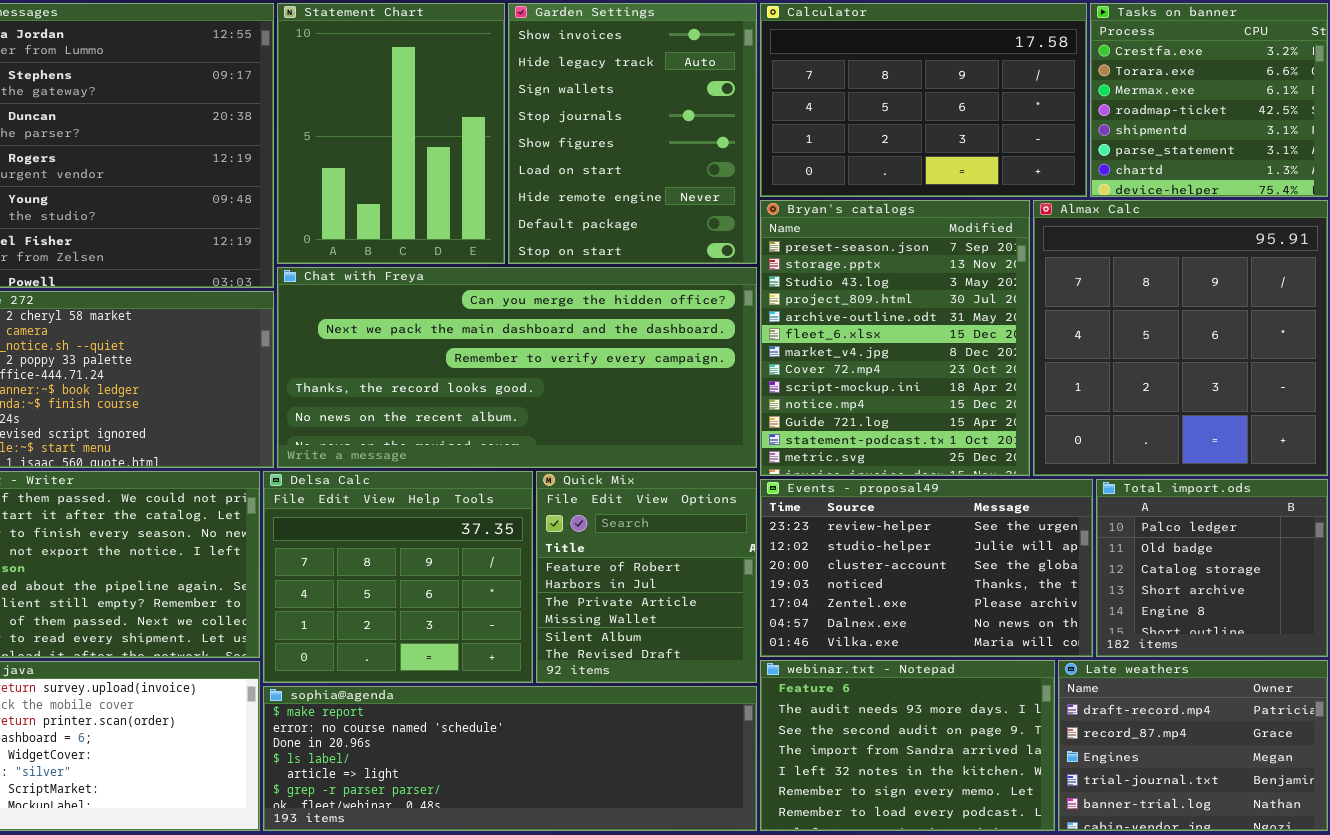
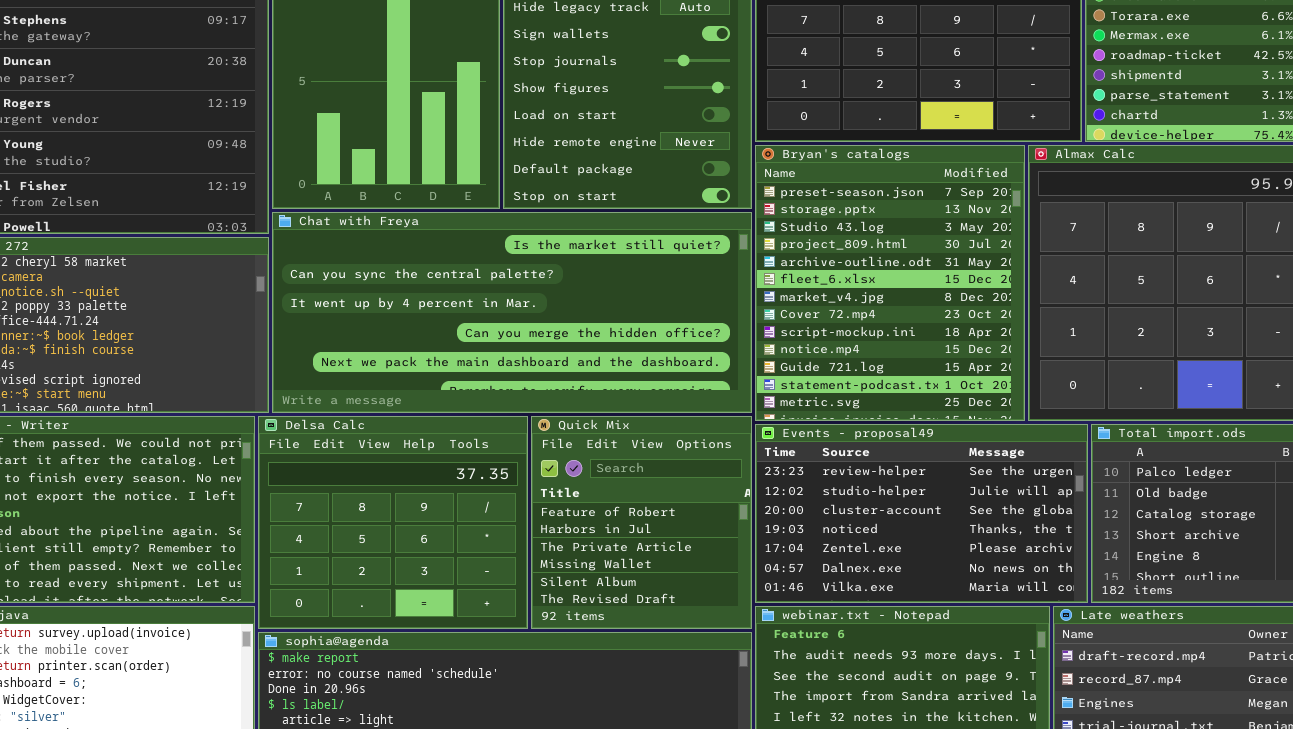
Chat with Freya: [277,267,757,468] -> [272,212,752,413], scrolled up 3 rows

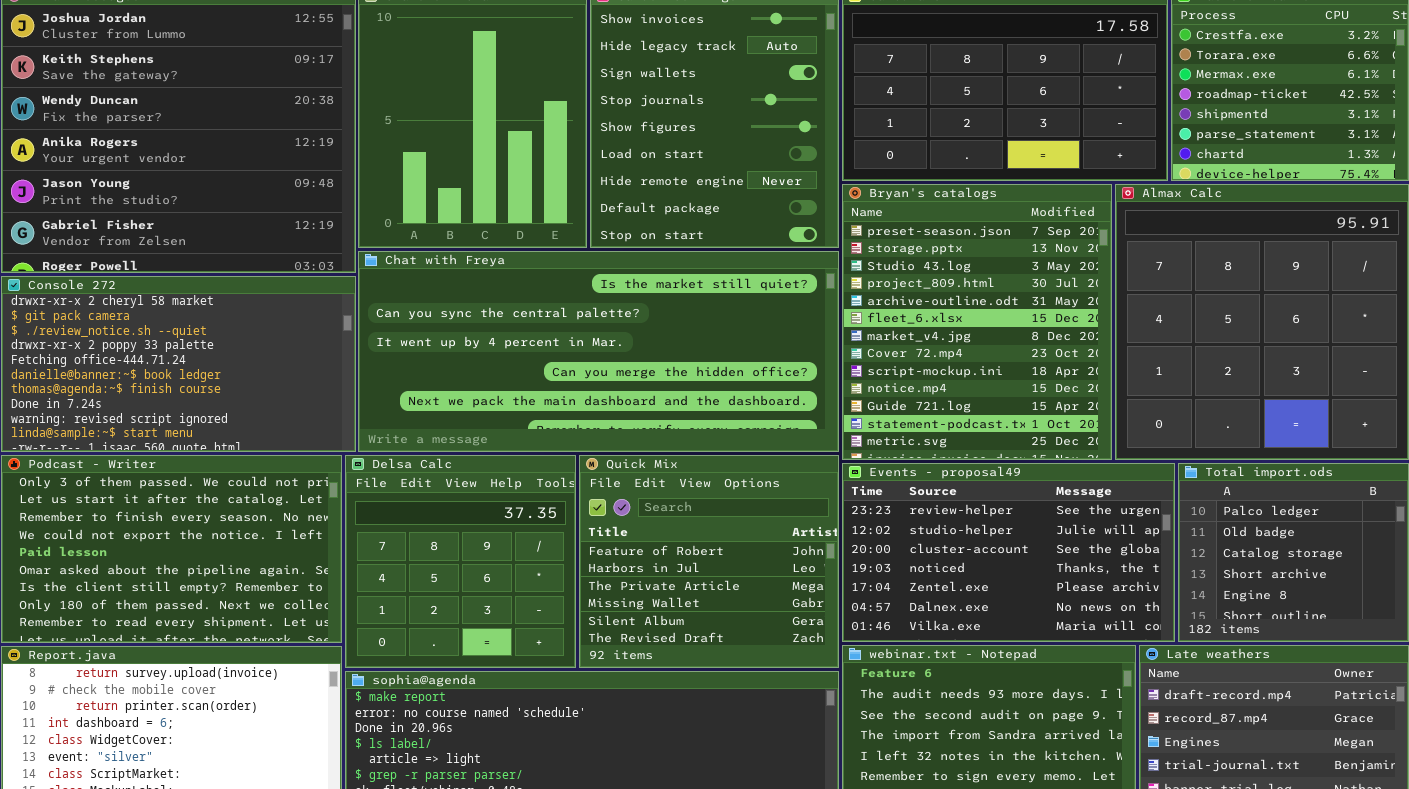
Delsa Calc: [258,416,528,629] -> [345,455,576,668], resized
Quick Mix: [531,416,752,629] -> [579,455,839,668], resized

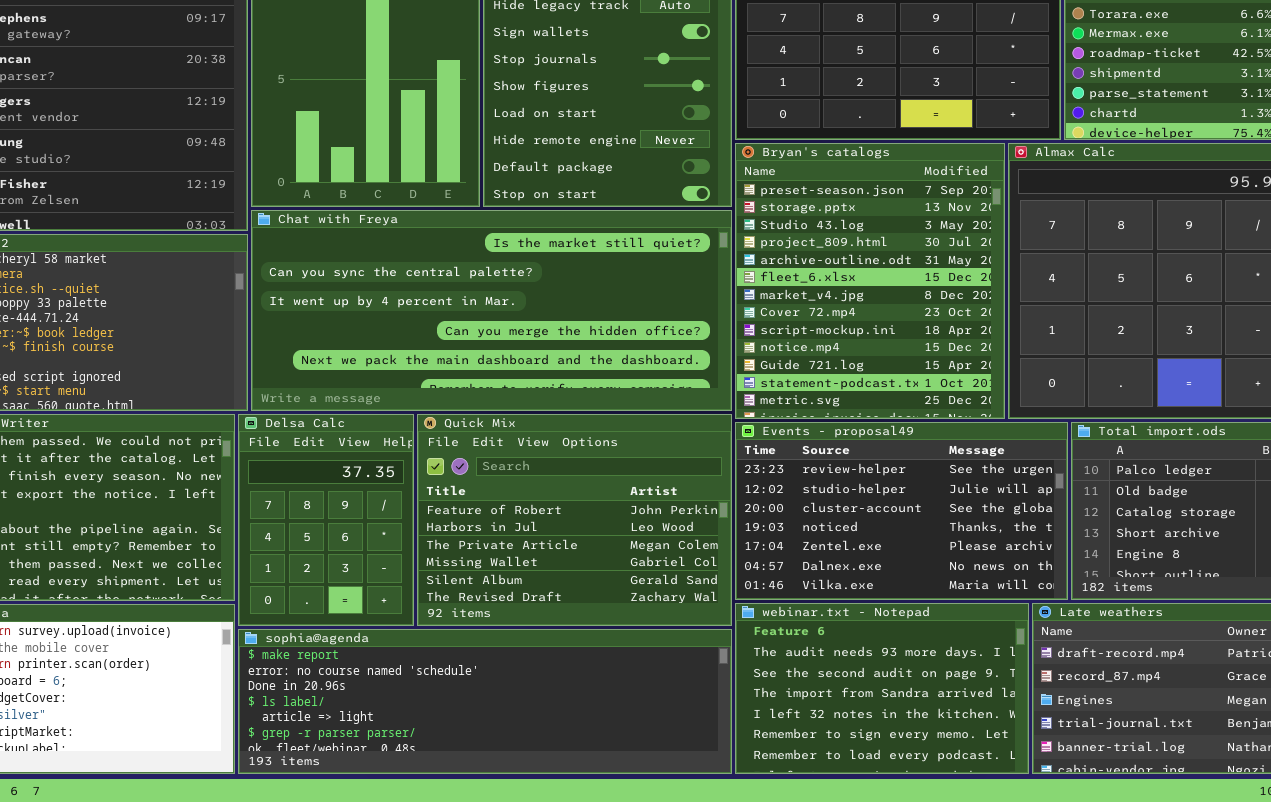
Delsa Calc: [345,455,576,668] -> [238,414,414,626], resized
Quick Mix: [579,455,839,668] -> [417,414,732,626], resized

